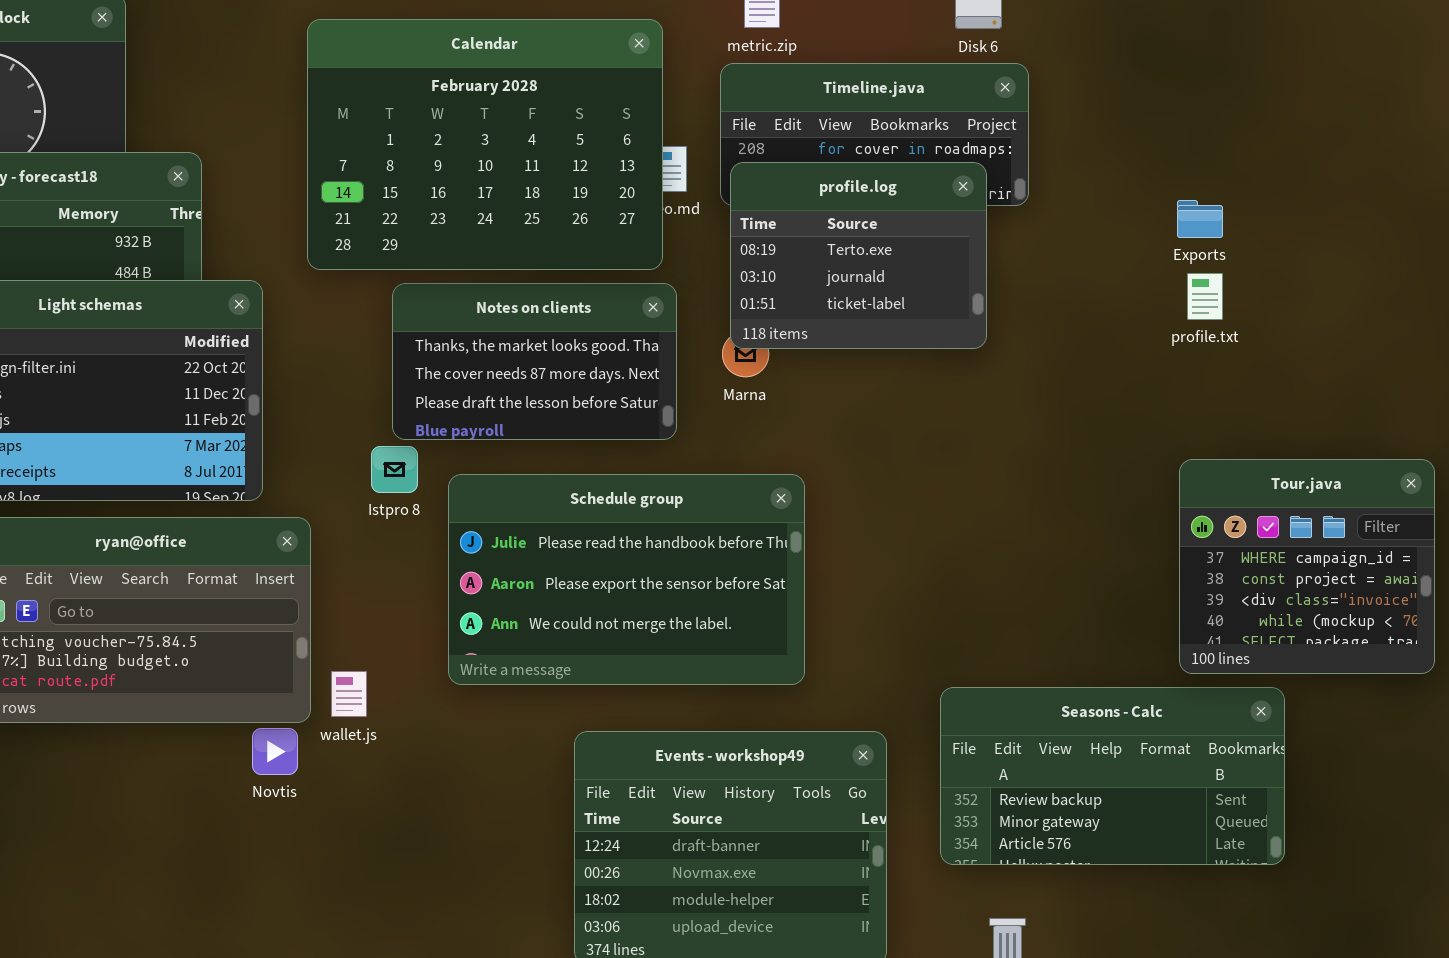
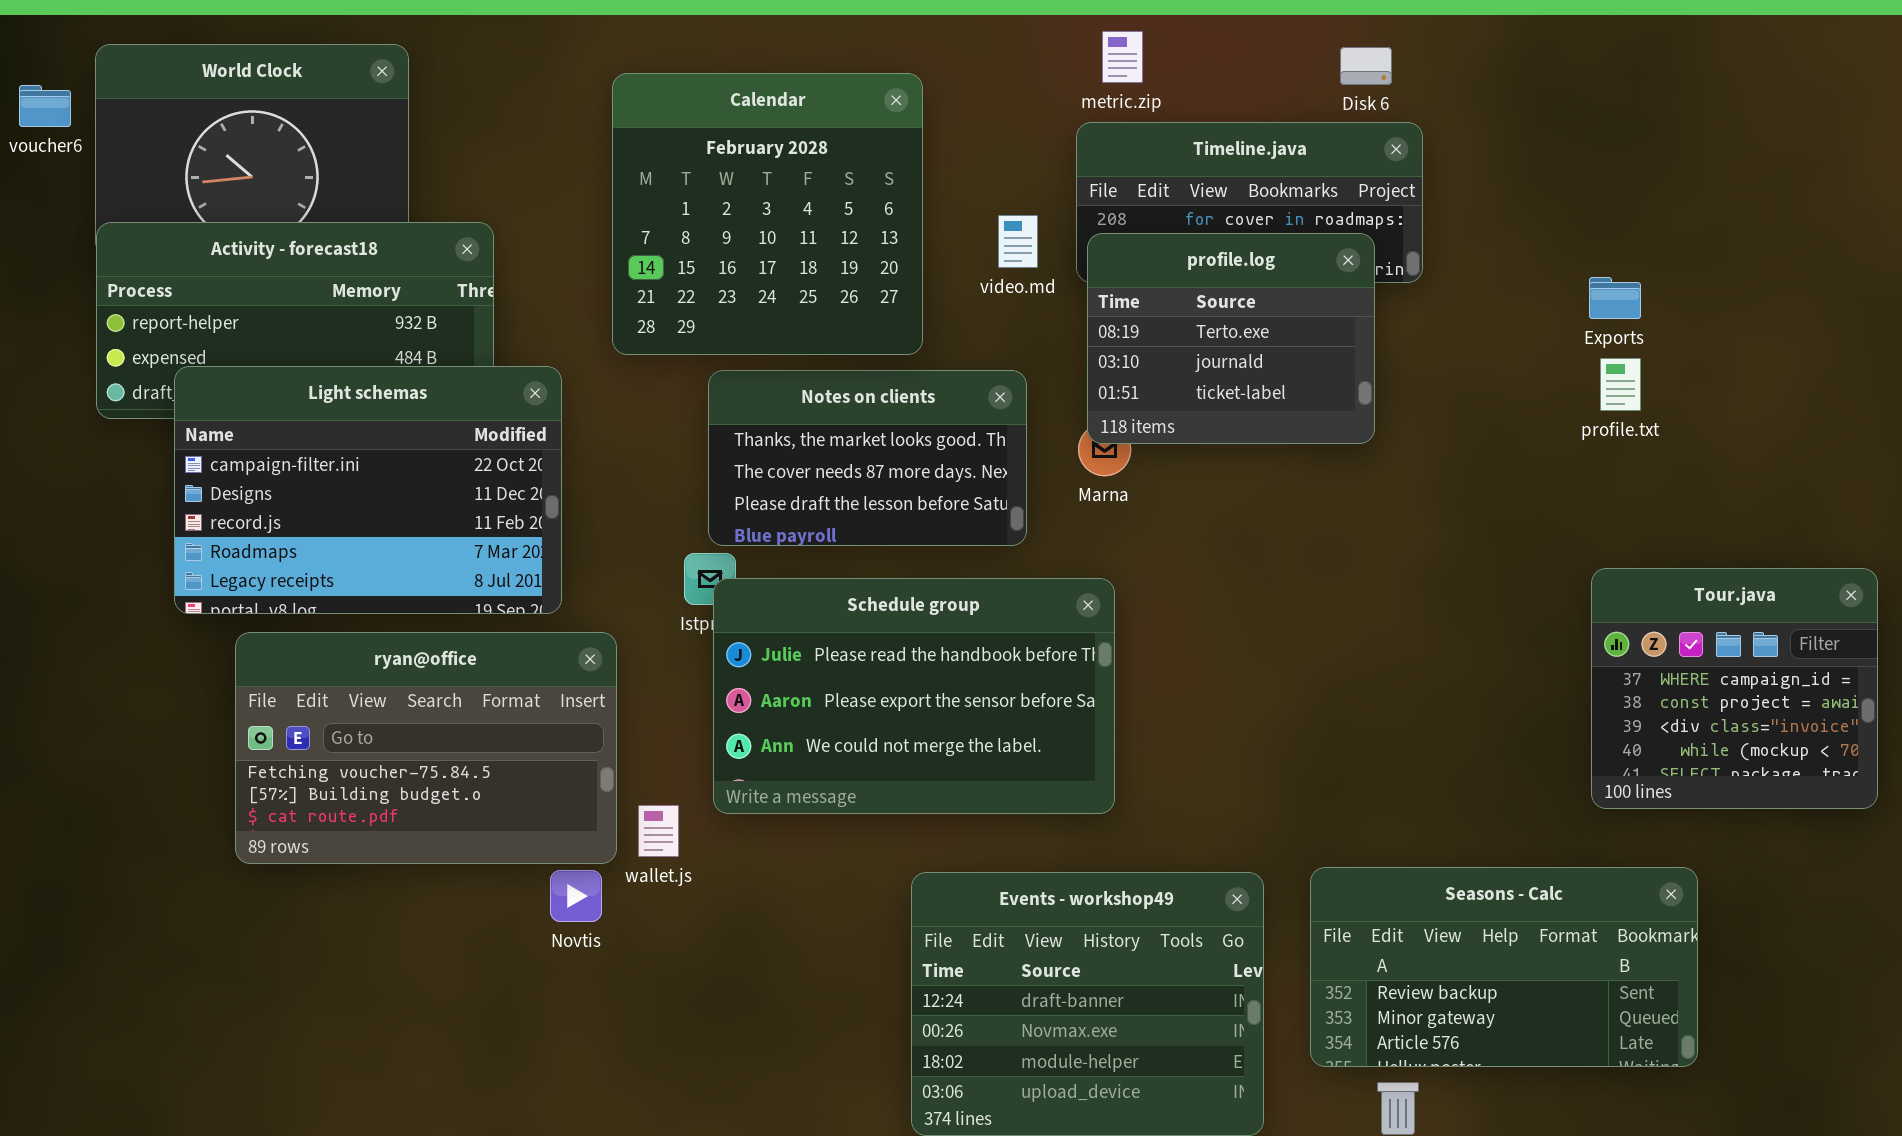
Calendar: [307,19,663,270] -> [612,73,923,355], resized
Schedule group: [448,474,805,685] -> [713,578,1115,814], moved
Seasons - Calc: [940,687,1285,865] -> [1310,867,1698,1067], moved

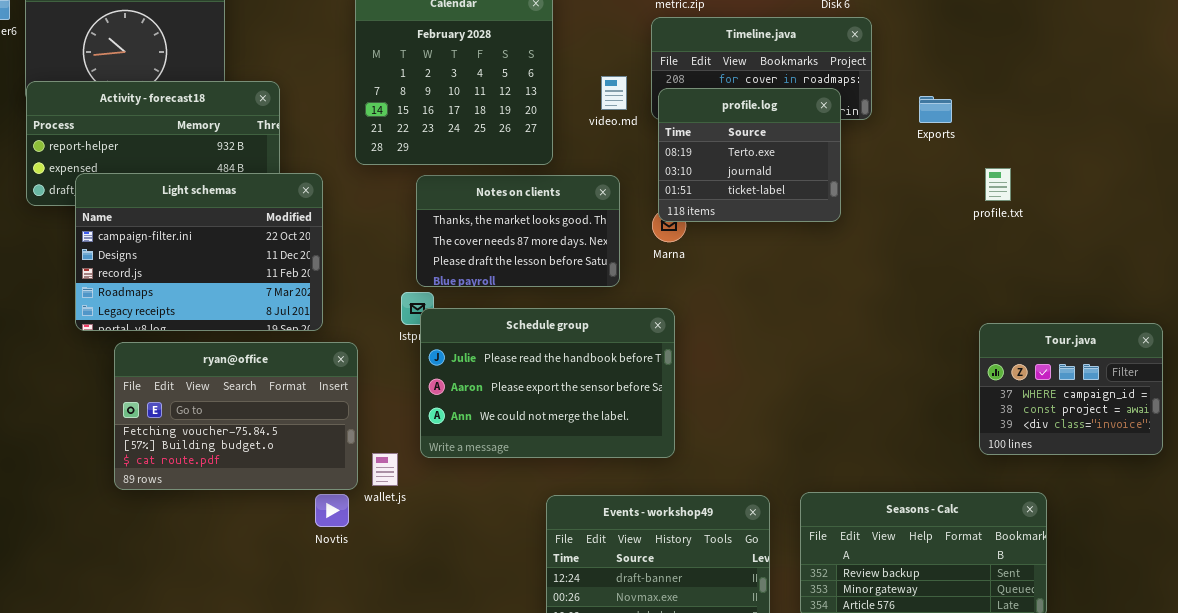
Exports: [1589,277,1641,319] -> [919,96,952,123], moved
Tour.java: [1591,568,1878,809] -> [979,323,1163,455], resized

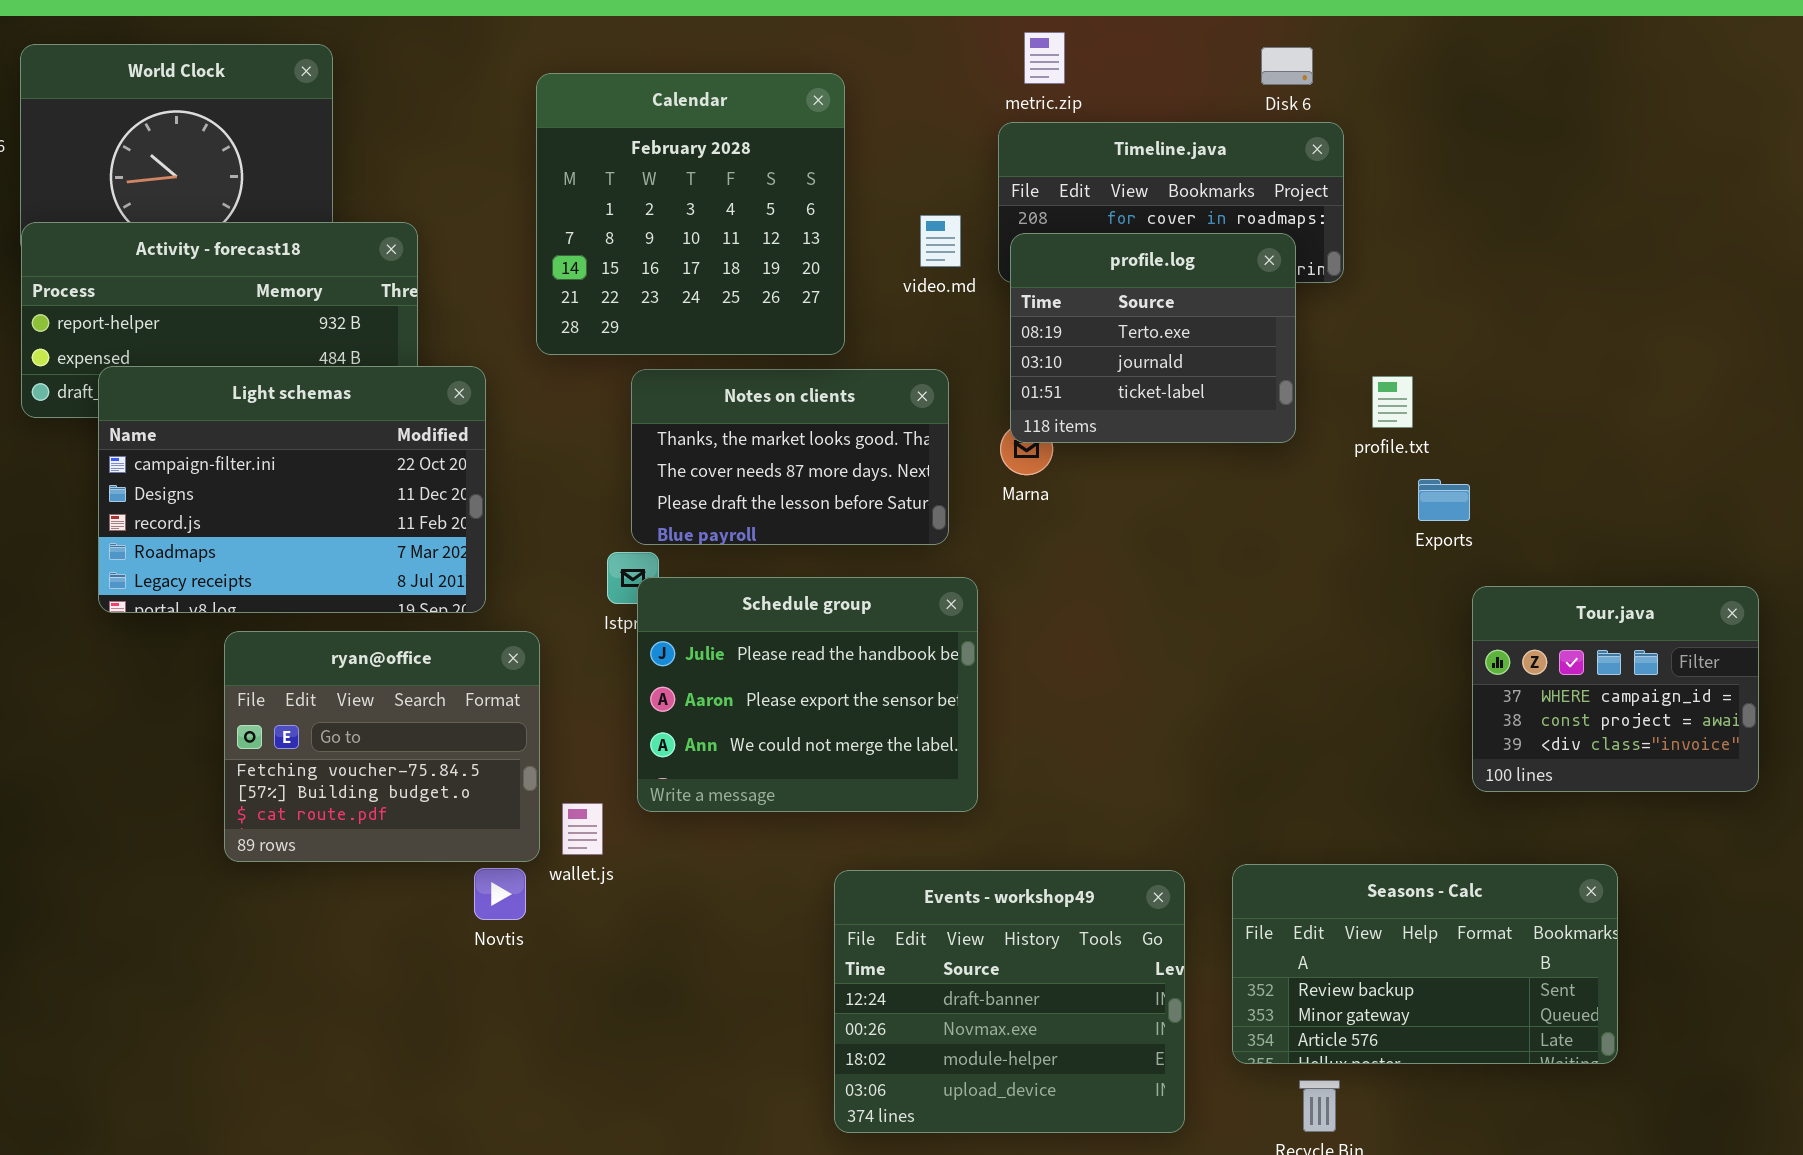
Exports: [919,96,952,123] -> [1418,479,1470,521], moved
profile.txt: [985,168,1011,201] -> [1372,376,1413,428], moved
Schedule group: [420,308,675,458] -> [637,577,978,812], resized
Tour.java: [979,323,1163,455] -> [1472,586,1759,792], moved
ryan@office: [114,342,358,490] -> [224,631,540,862], resized

